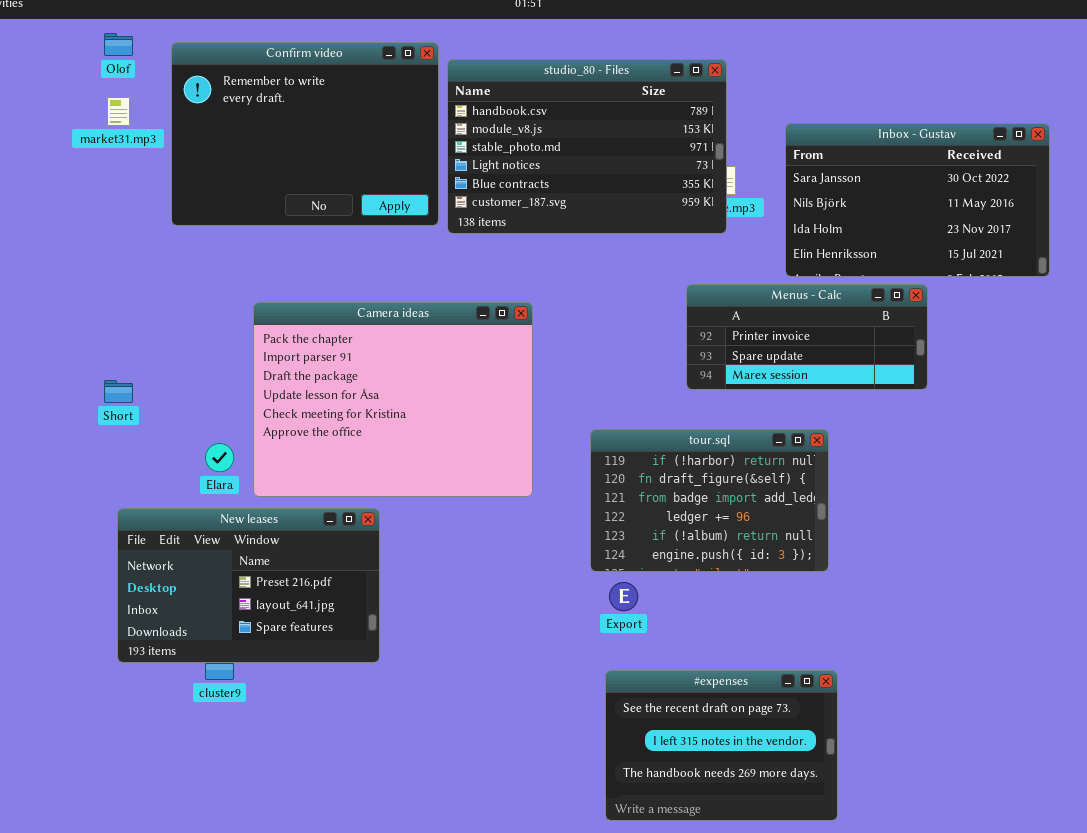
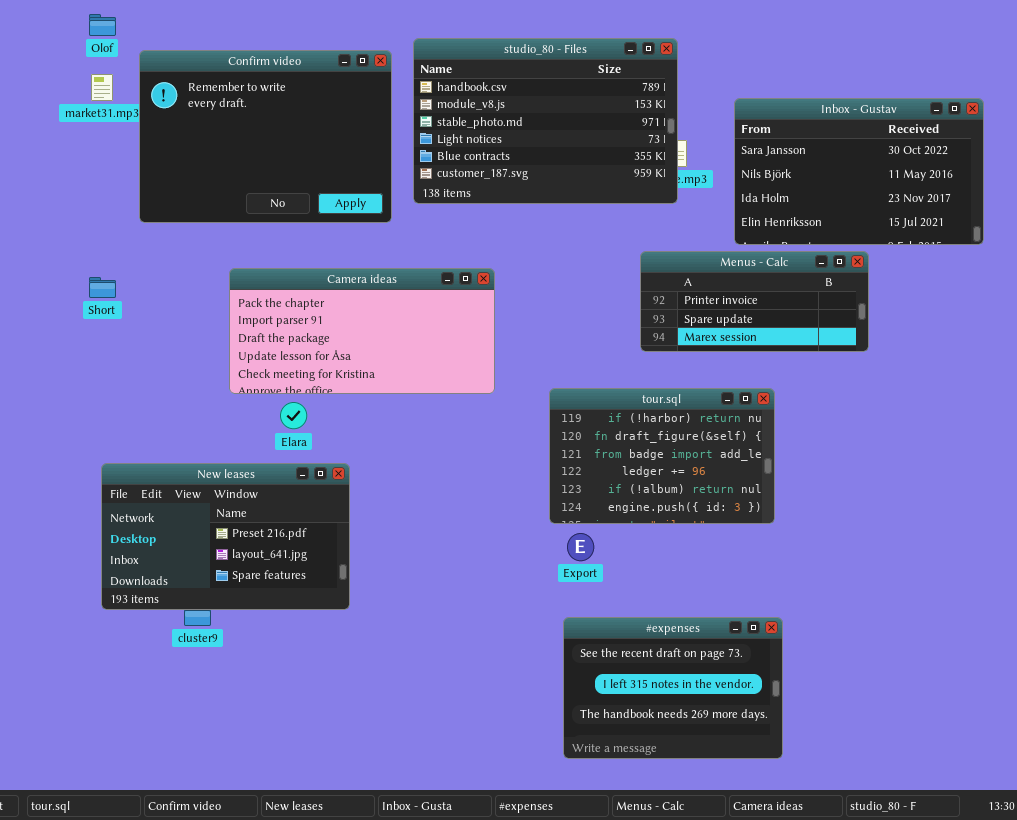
Confirm video: [171,42,439,226] -> [139,50,392,223], moved
Camera ideas: [253,302,533,497] -> [229,268,495,394], resized
Short: [104,380,133,403] -> [89,277,116,298], moved
Elara: [205,443,234,472] -> [280,402,307,429], moved

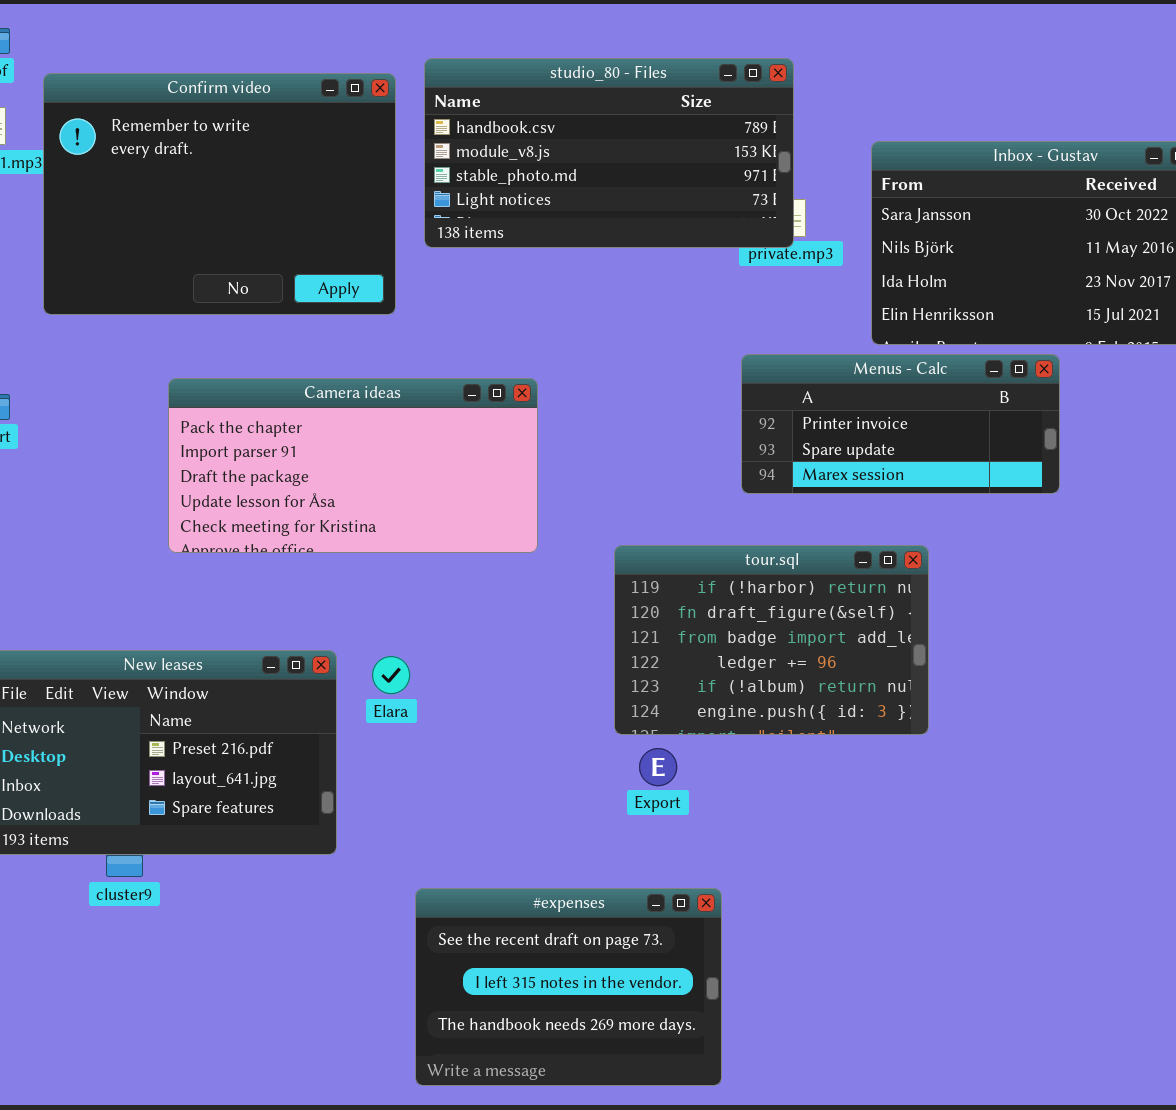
studio_80 - Files: [413,38,678,204] -> [424,58,794,248], resized
Elara: [280,402,307,429] -> [372,656,410,694], moved
#expenses: [563,617,783,759] -> [415,888,722,1086], moved

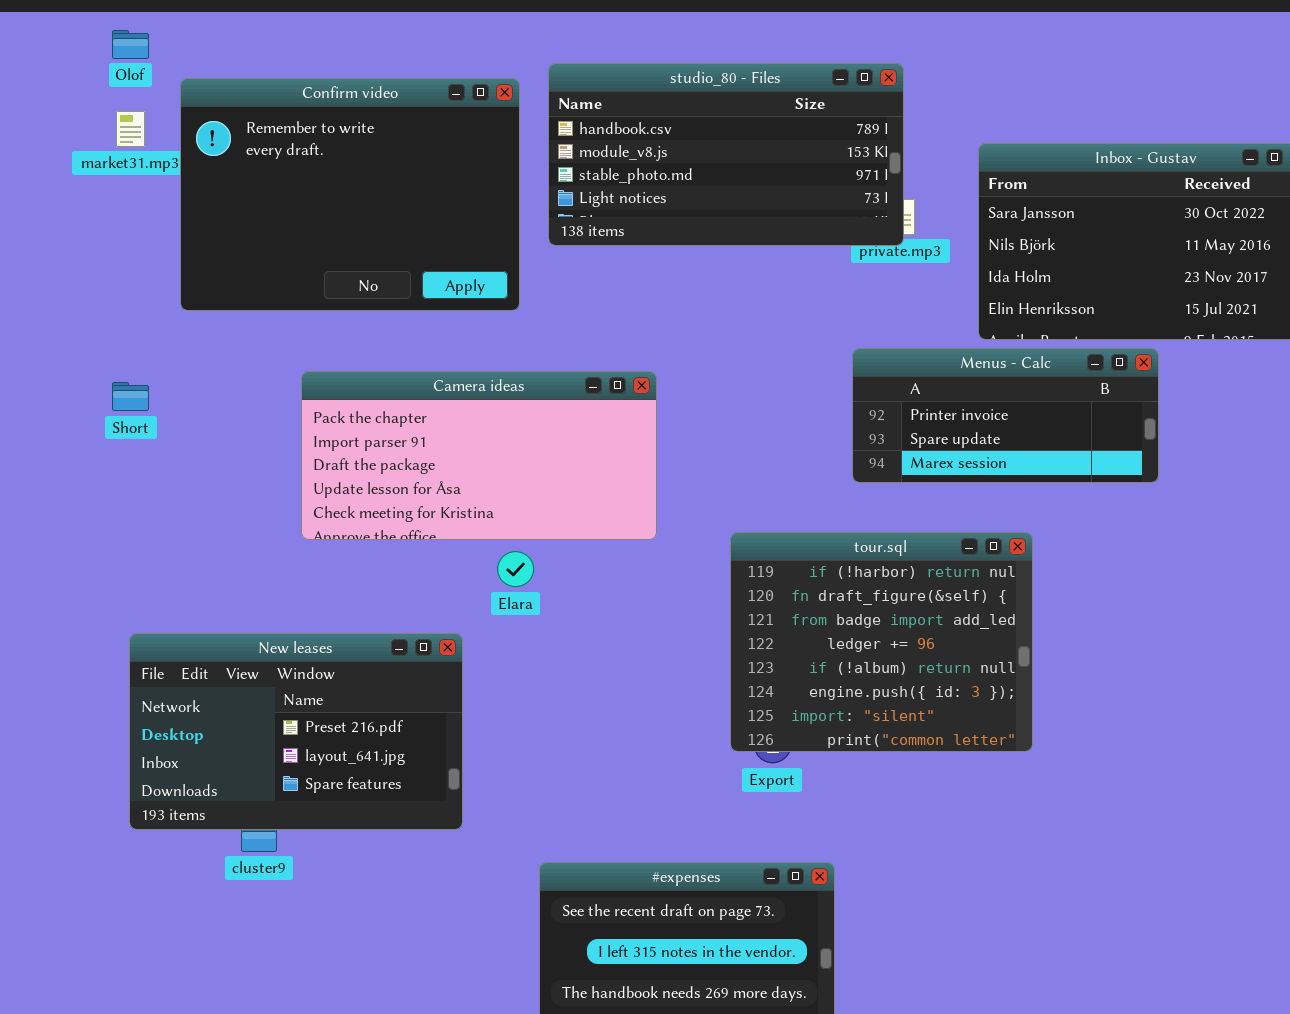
tour.sql: [614,545,929,735] -> [730,532,1033,752], resized
Elara: [372,656,410,694] -> [497,551,534,587], moved

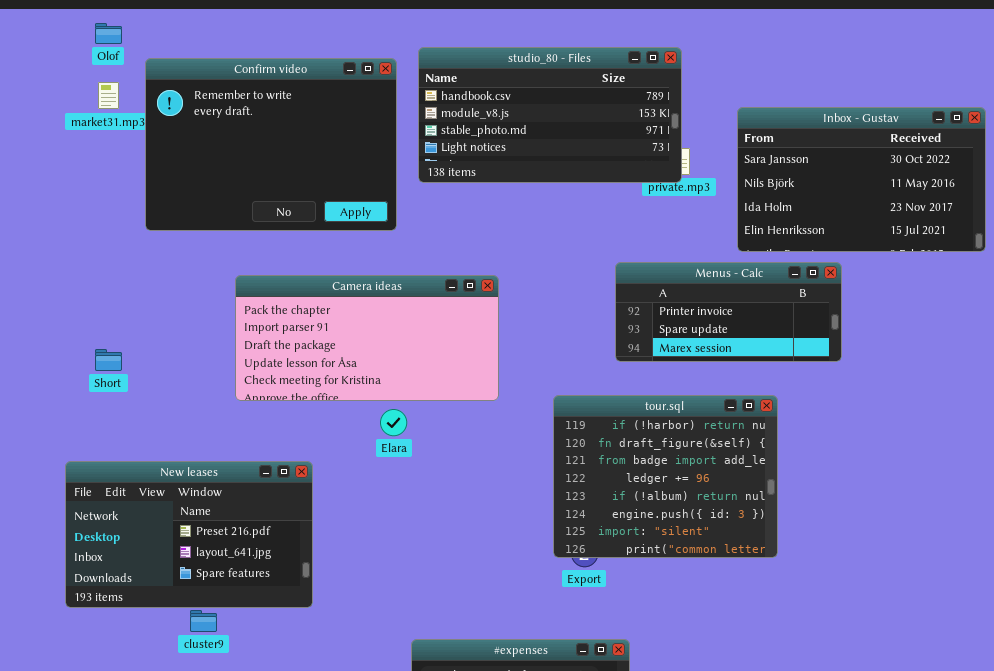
Menus - Calc: [852,348,1159,483] -> [615,262,842,362], moved
Short: [112,382,149,411] -> [95,349,122,371], moved
New leases: [129,633,463,830] -> [65,461,313,608], moved

